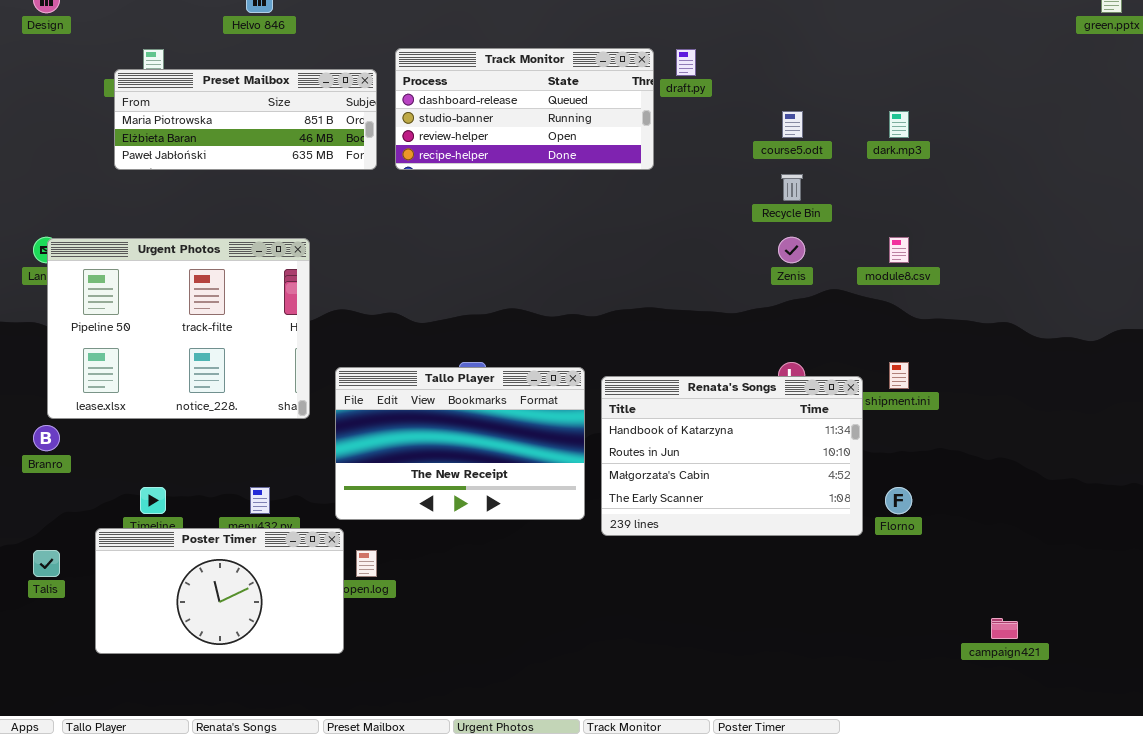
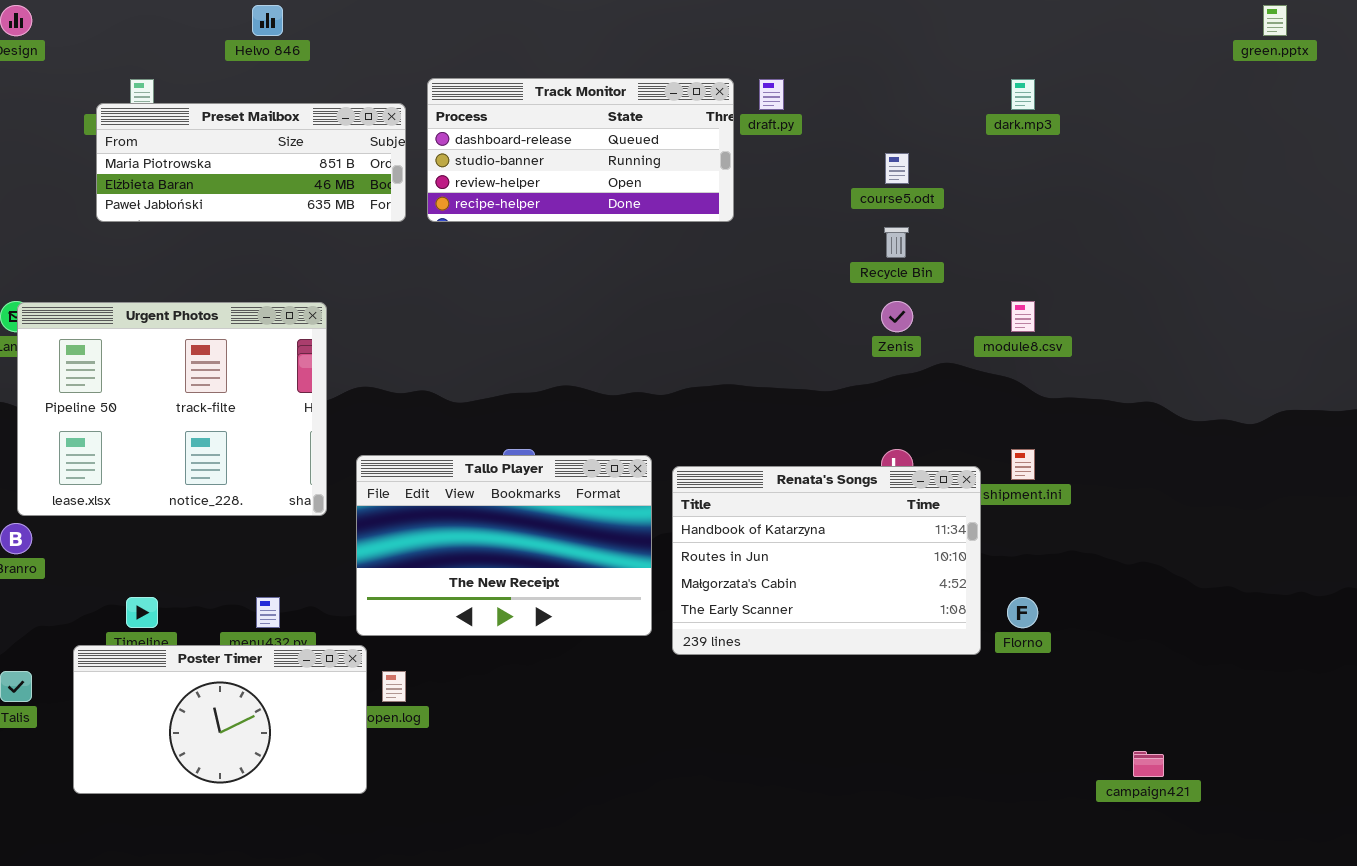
dark.mp3: [889,111,909,138] -> [1011,79,1035,110], moved

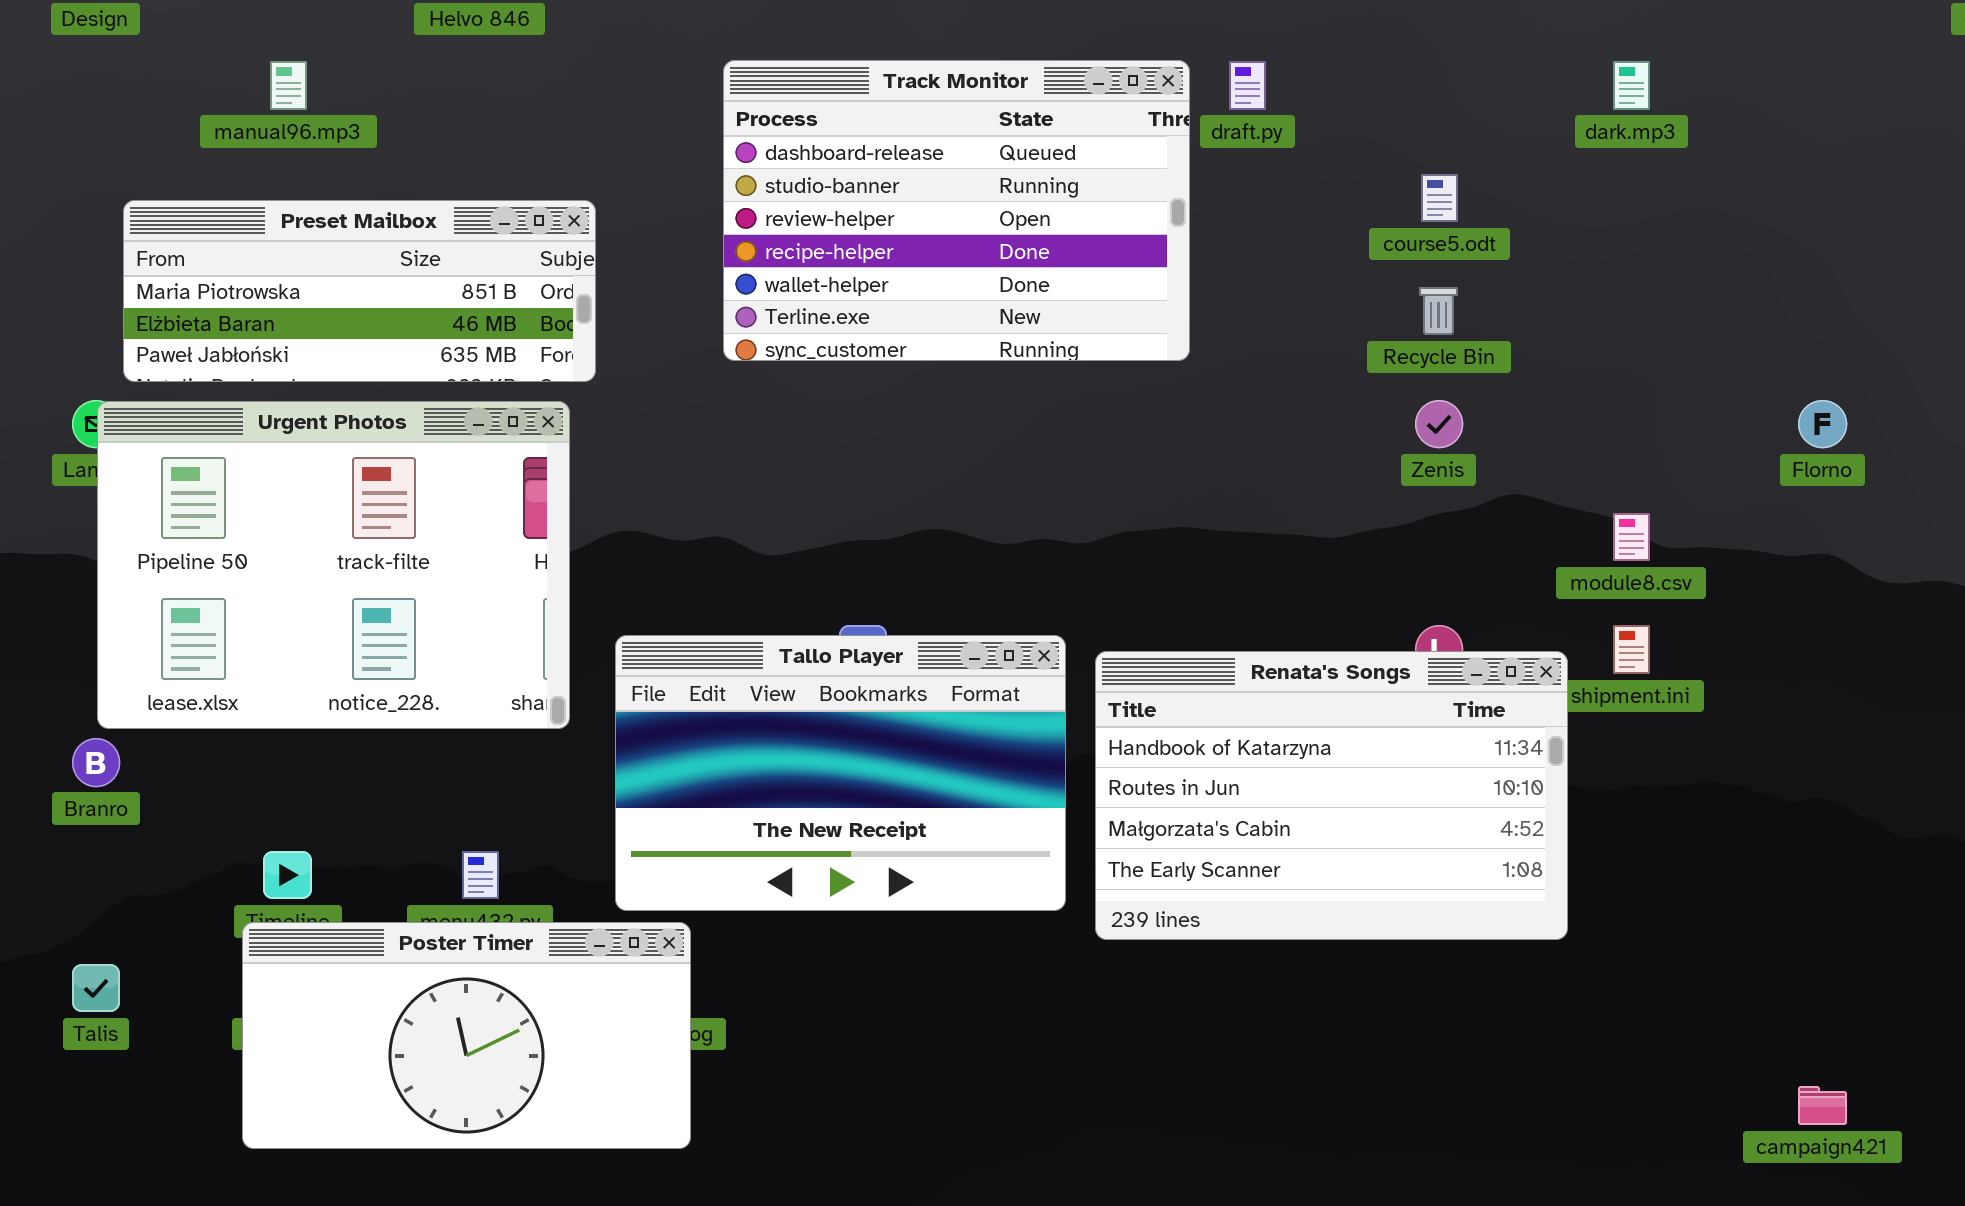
Track Monitor: [427,78,734,222] -> [723,60,1190,361], resized
Preset Mailbox: [96,103,406,222] -> [123,200,596,382], moved
module8.csv: [1011,301,1035,332] -> [1613,513,1650,561], moved
Florno: [1007,597,1038,628] -> [1798,400,1847,448], moved
Poster Timer: [73,645,367,794] -> [242,922,691,1149], moved

